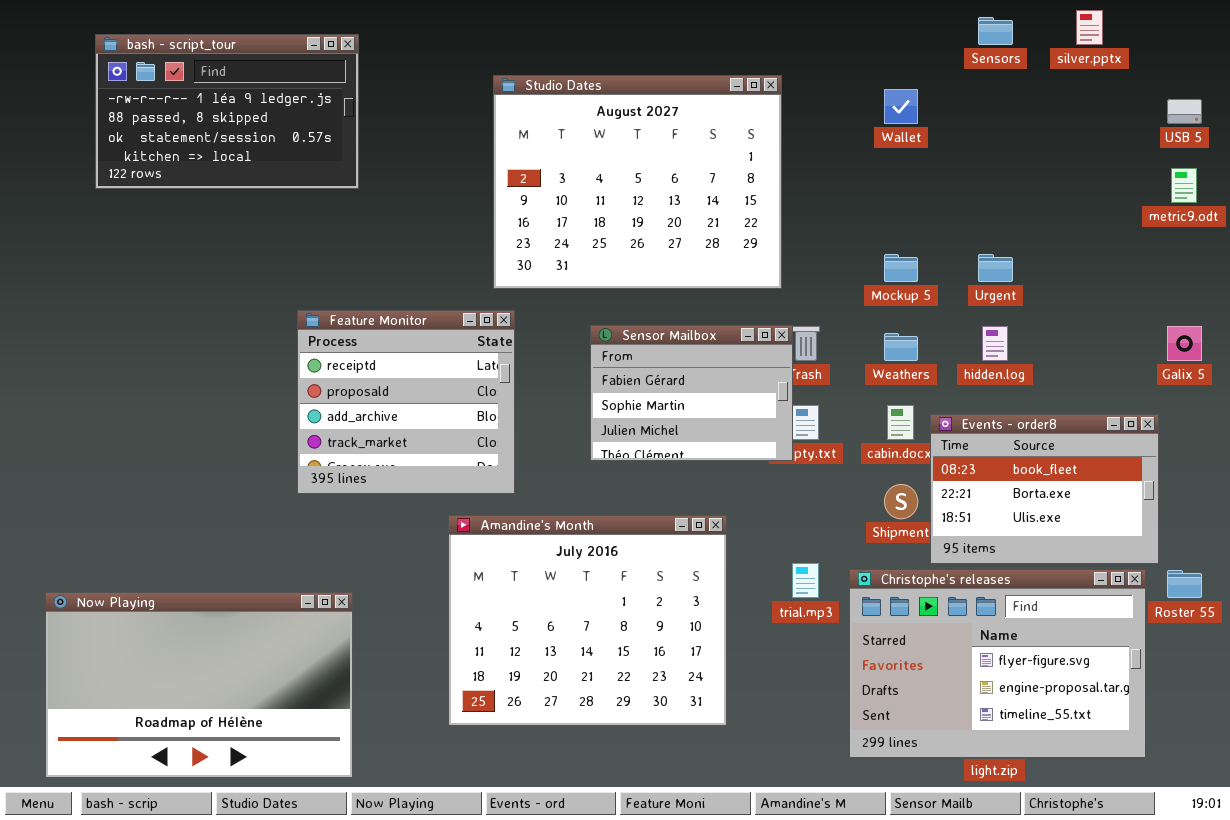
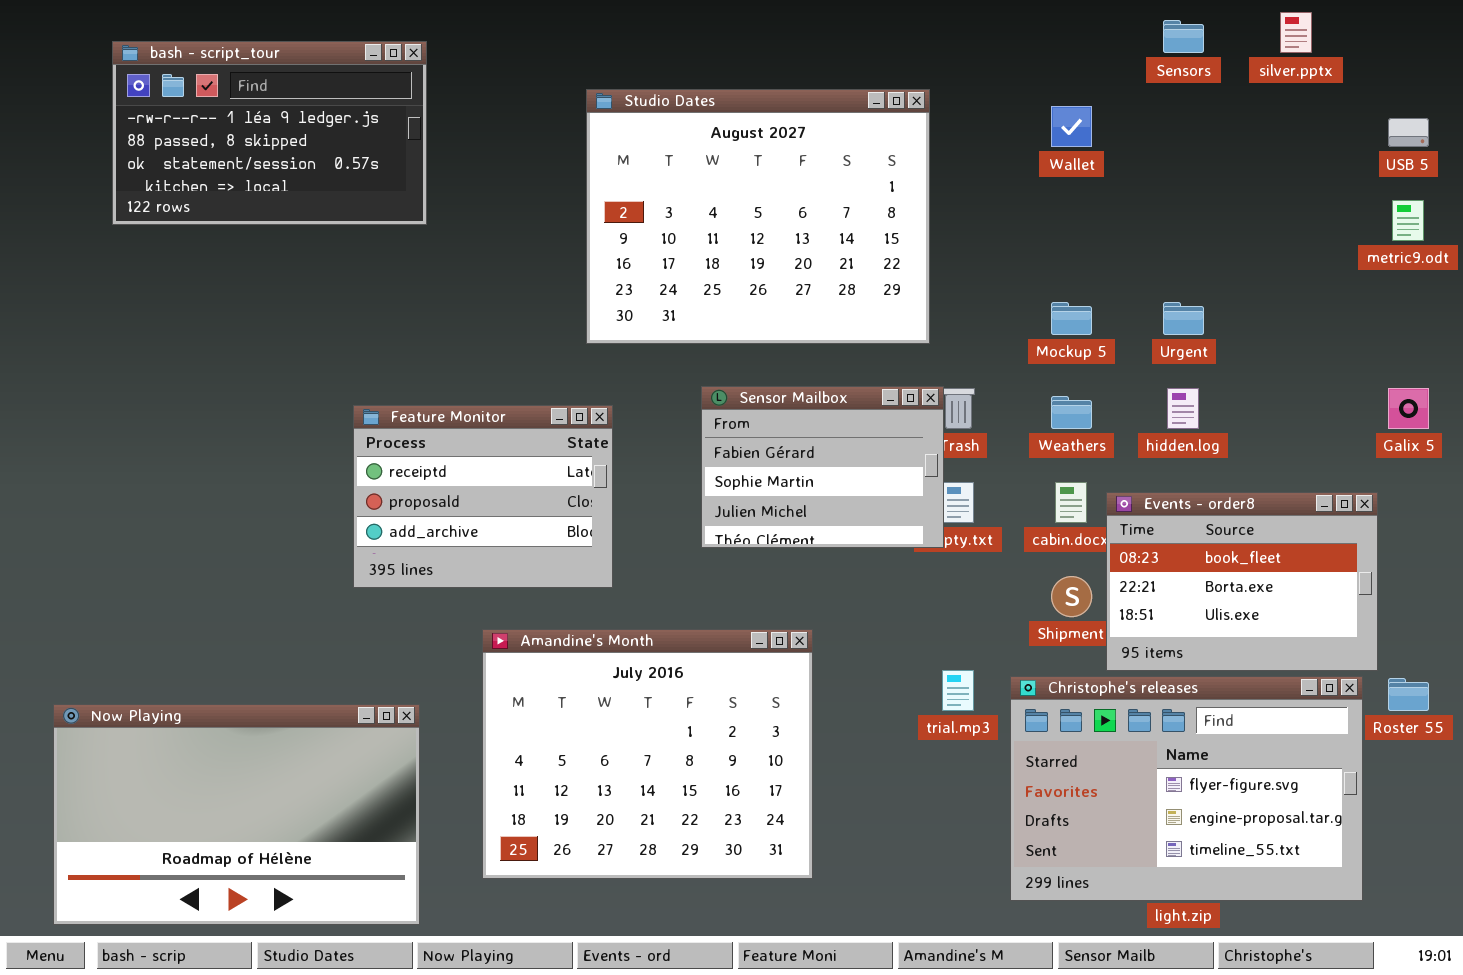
Feature Monitor: [297,310,515,494] -> [353,405,613,588], resized
Amandine's Month: [448,515,727,726] -> [482,629,813,879], moved

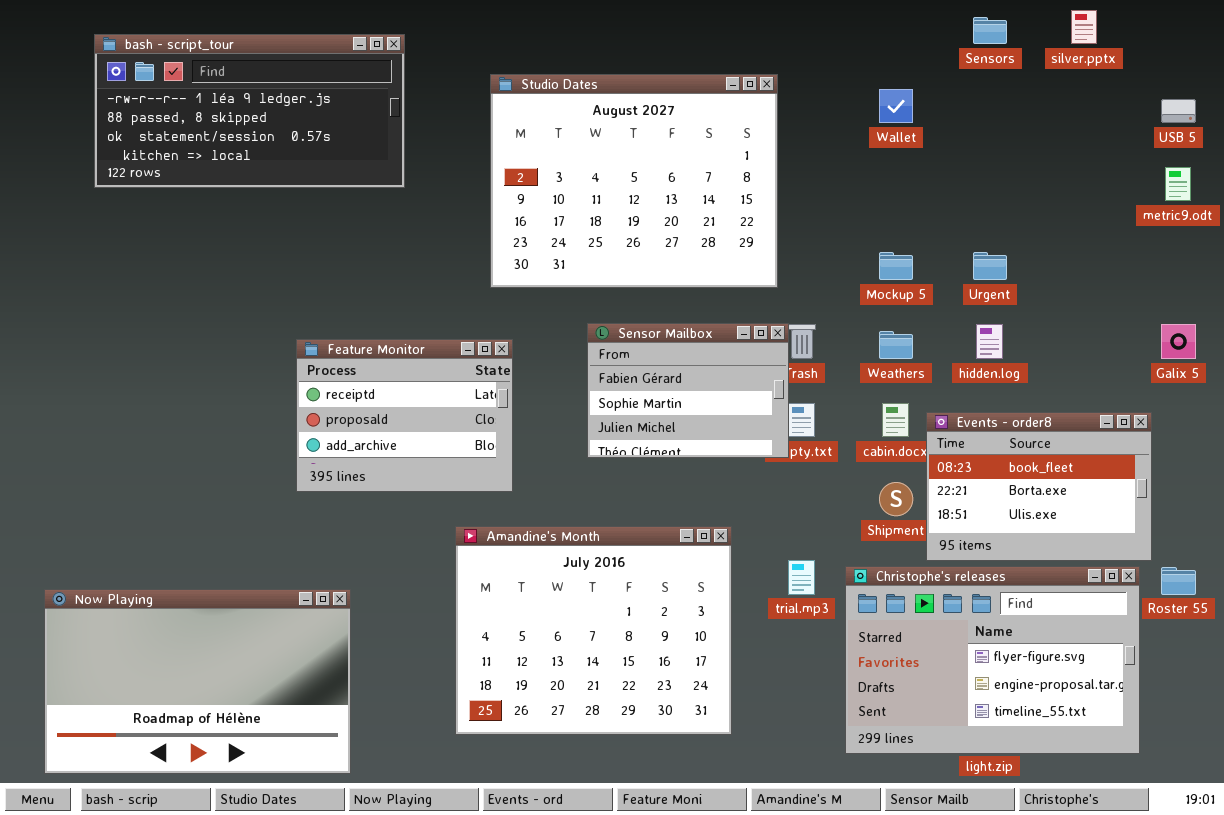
bash - script_tour: [112,41,427,225] -> [94,34,405,188], resized
Amandine's Month: [482,629,813,879] -> [455,526,732,735], moved

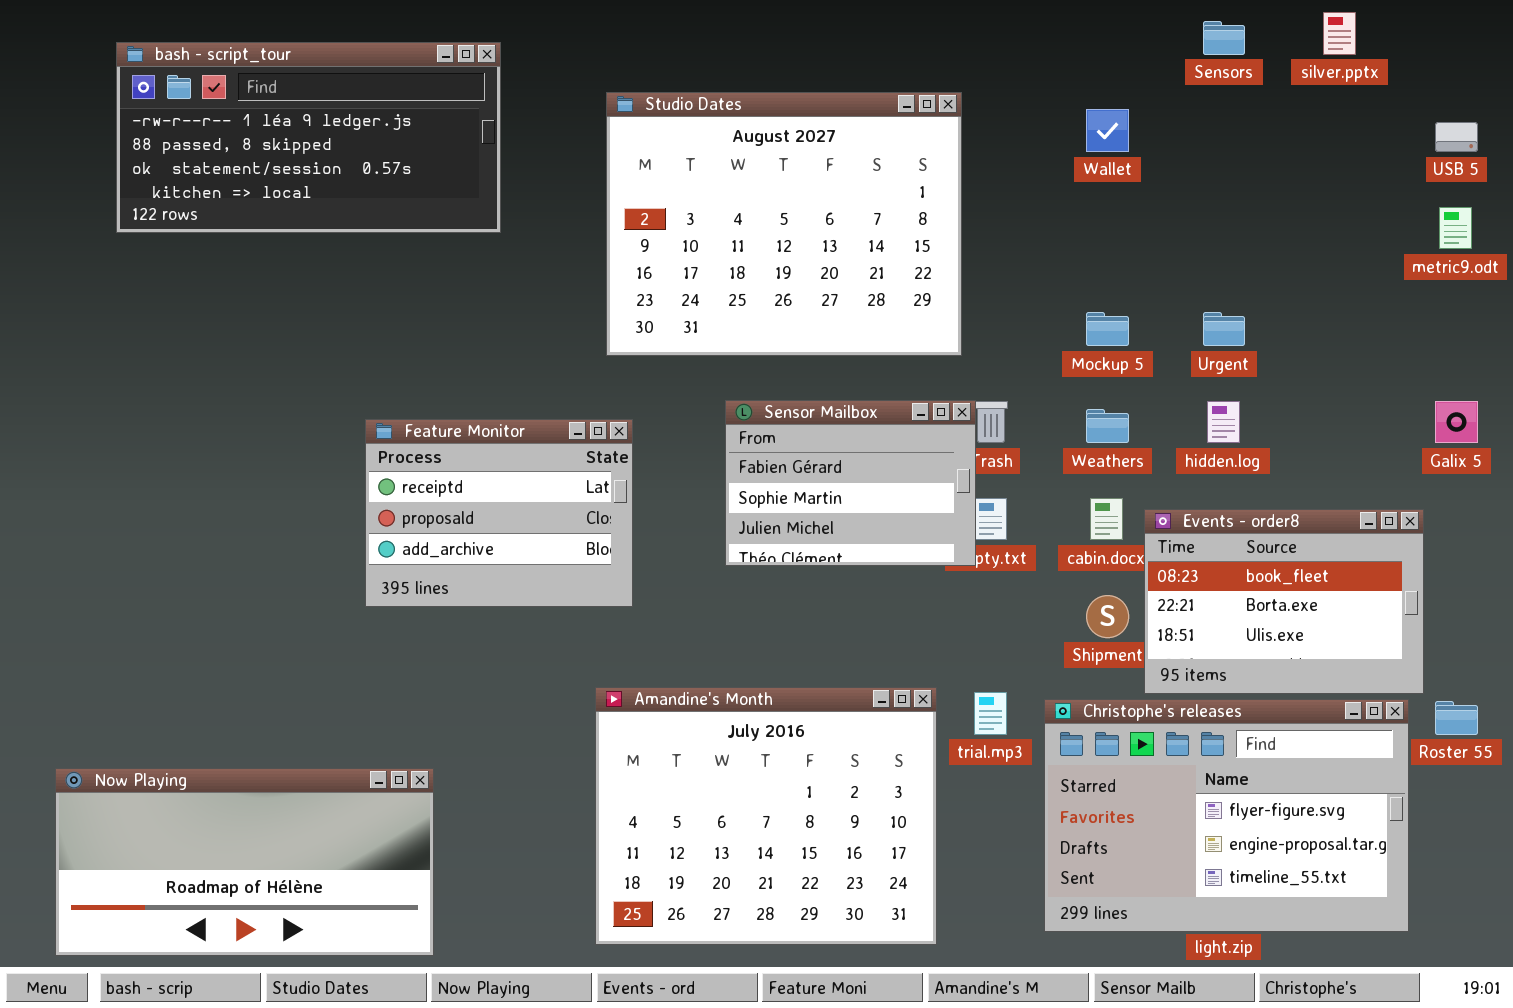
Amandine's Month: [455,526,732,735] -> [595,687,937,945], moved
Now Playing: [44,589,351,774] -> [55,768,434,956], resized

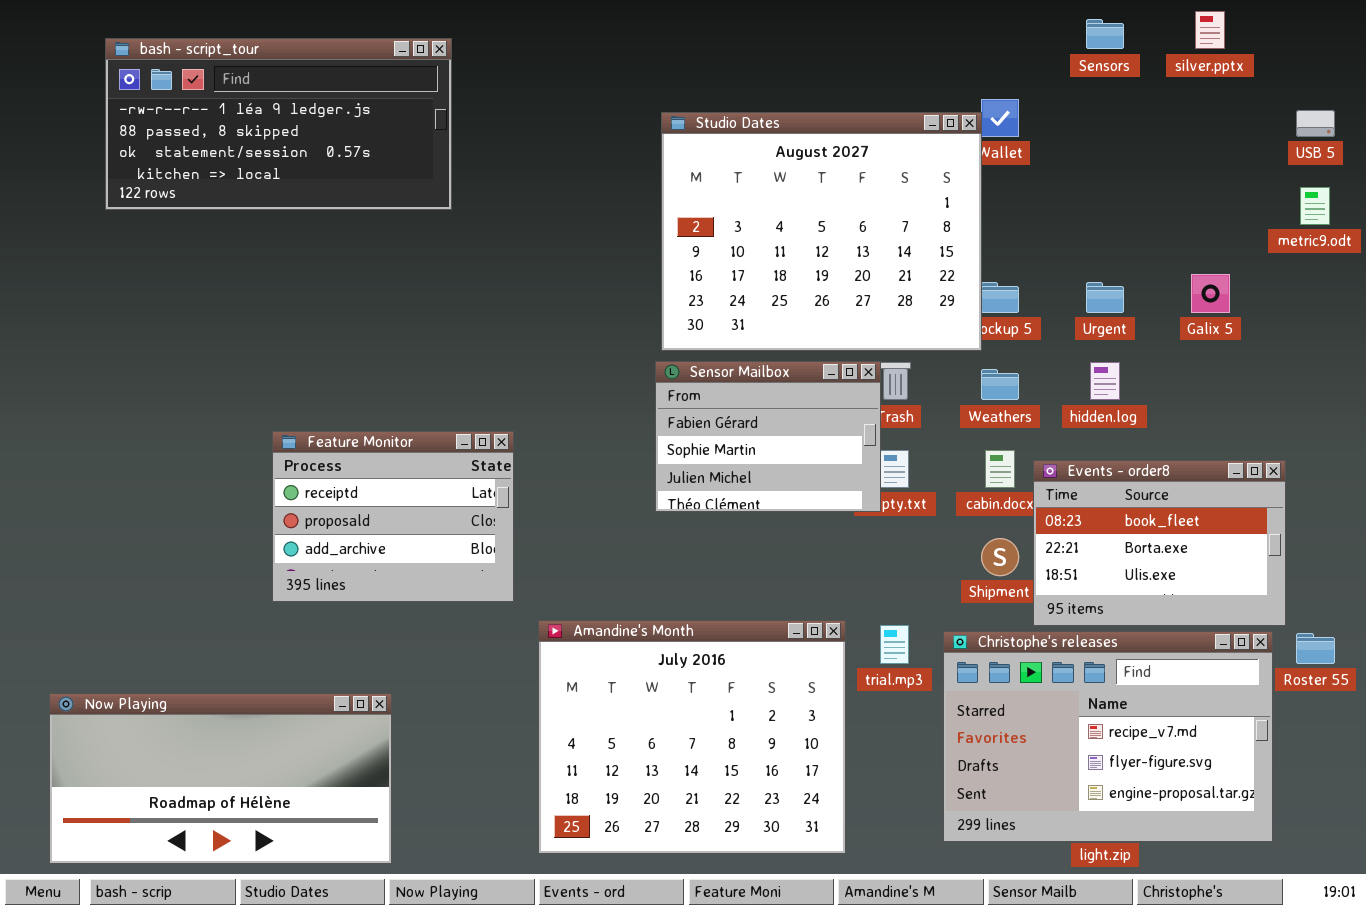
Studio Dates: [606,92,962,356] -> [661,112,982,351], moved
Galix 5: [1435,401,1478,443] -> [1191,274,1230,313], moved
Feature Monitor: [365,419,633,607] -> [272,431,514,602], moved
Christophe's releases: [1044,699,1409,932] -> [943,631,1273,842], scrolled up 1 row

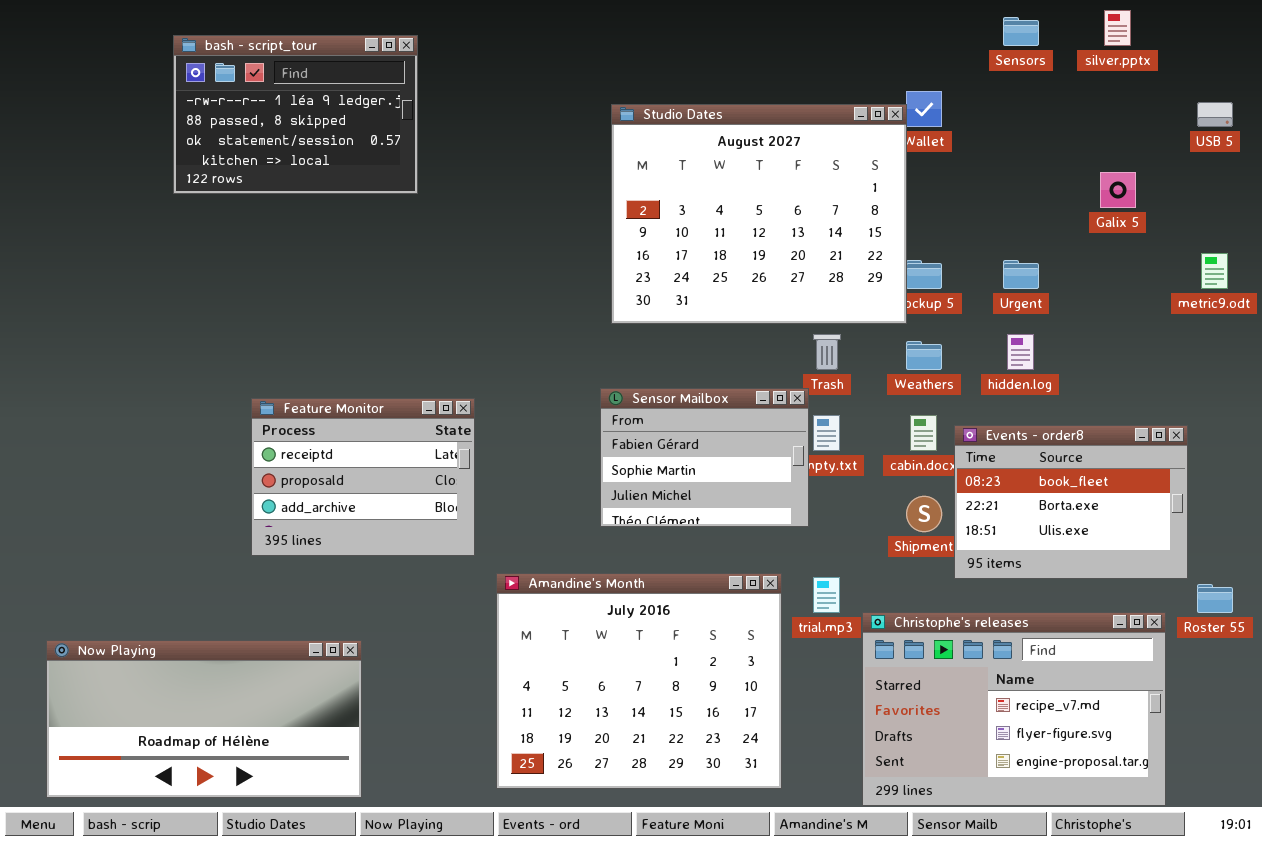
bash - script_tour: [105,38,452,210] -> [173,35,418,194], resized
metric9.odt: [1300,187,1330,225] -> [1201,253,1228,289], moved
Galix 5: [1191,274,1230,313] -> [1100,172,1136,208], moved
Sensor Mailbox: [655,361,881,512] -> [600,388,809,527], moved
Christophe's releases: [943,631,1273,842] -> [862,612,1166,806], moved

